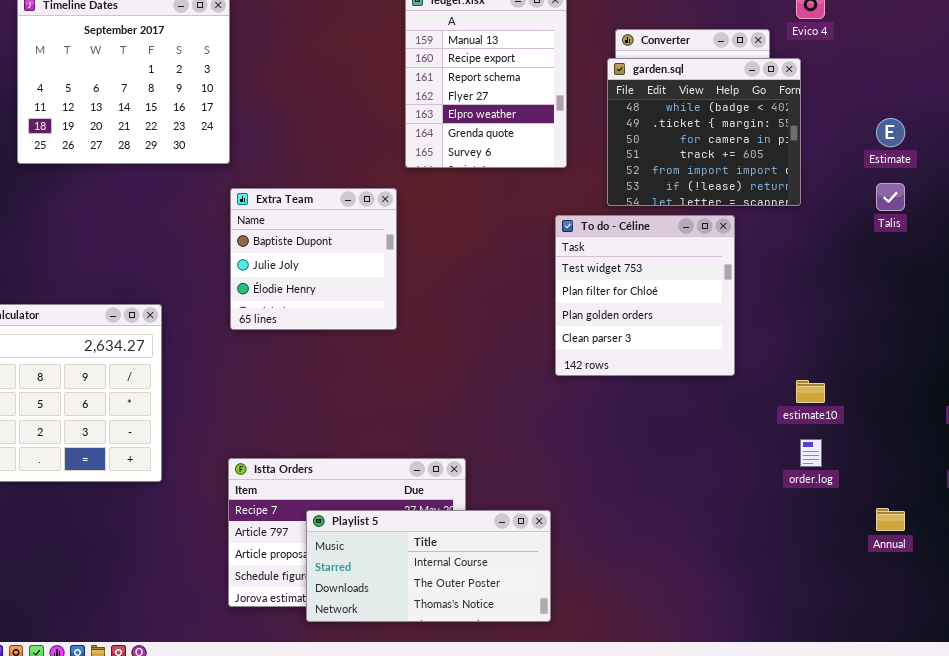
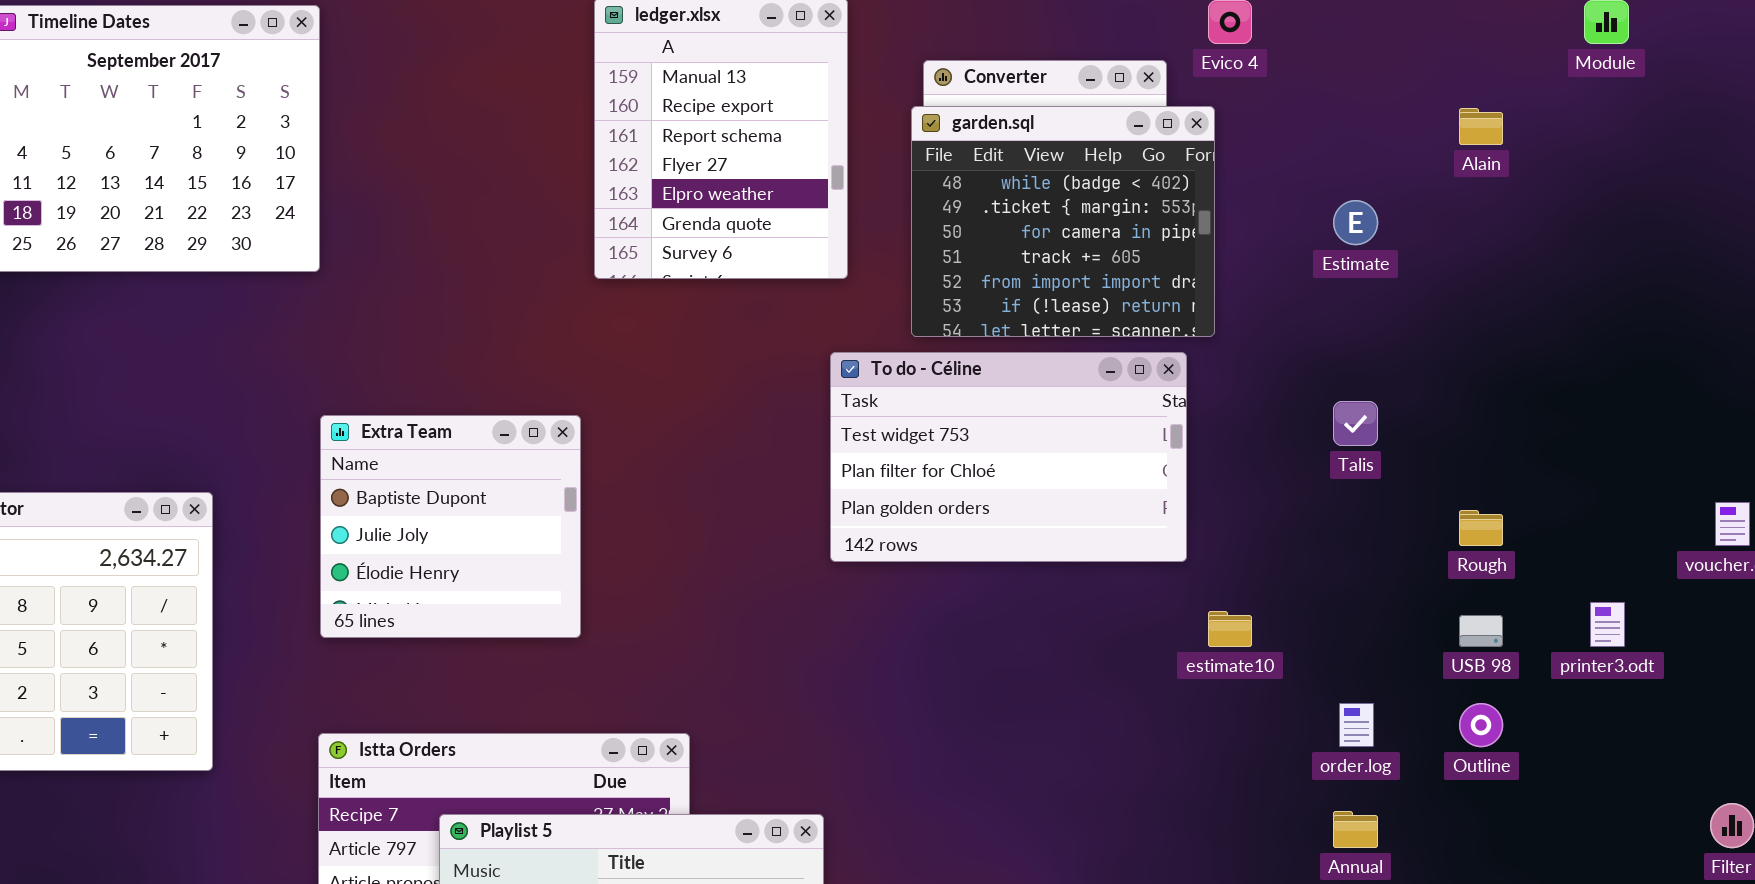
Talis: [876,183,905,211] -> [1333,401,1378,446], moved
Extra Team: [230,188,397,330] -> [320,415,581,638], moved
To do - Céline: [555,215,735,376] -> [830,352,1187,562], resized
order.log: [800,439,822,467] -> [1339,703,1374,747], moved

